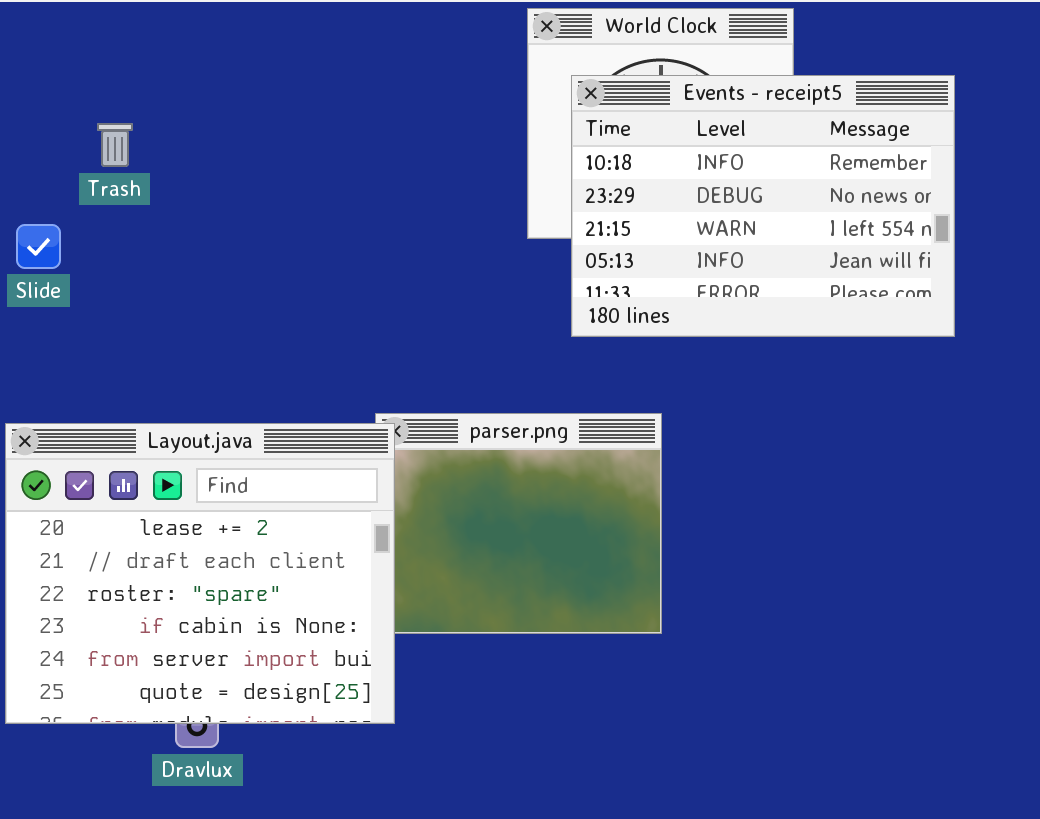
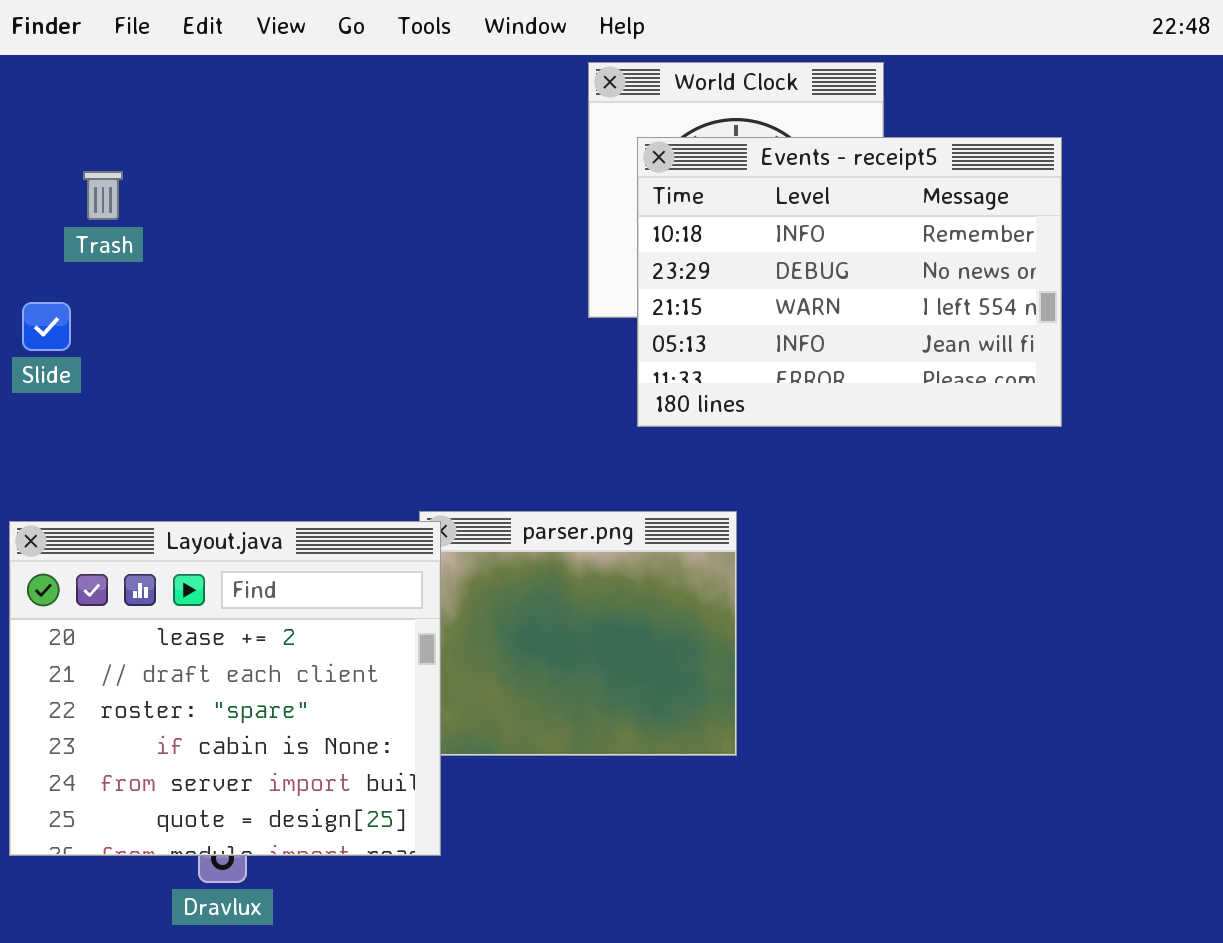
Trash: [97,123,133,167] -> [83,171,123,220], moved

